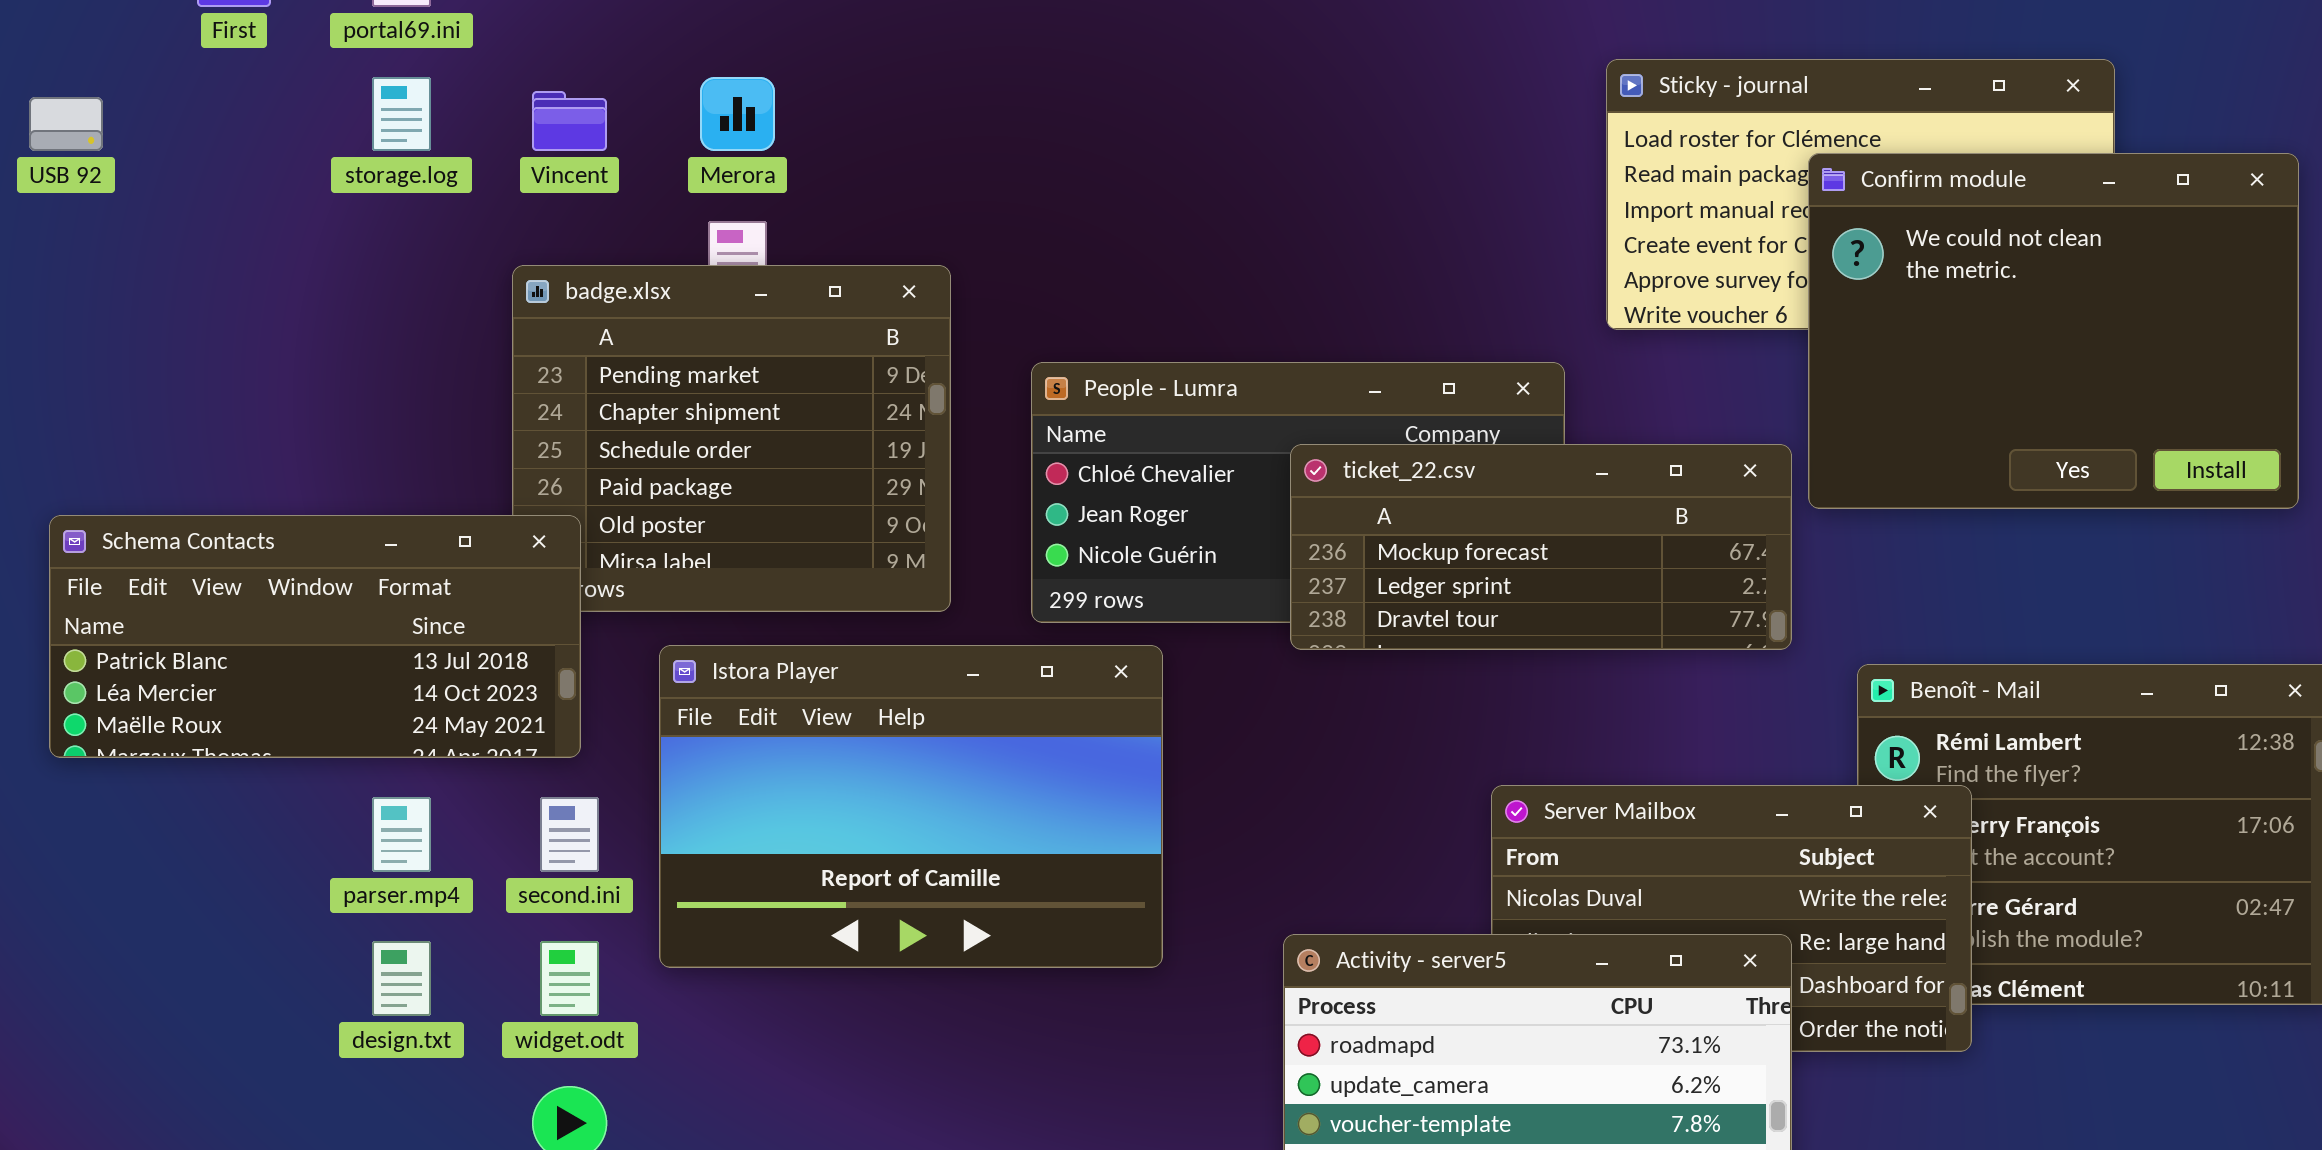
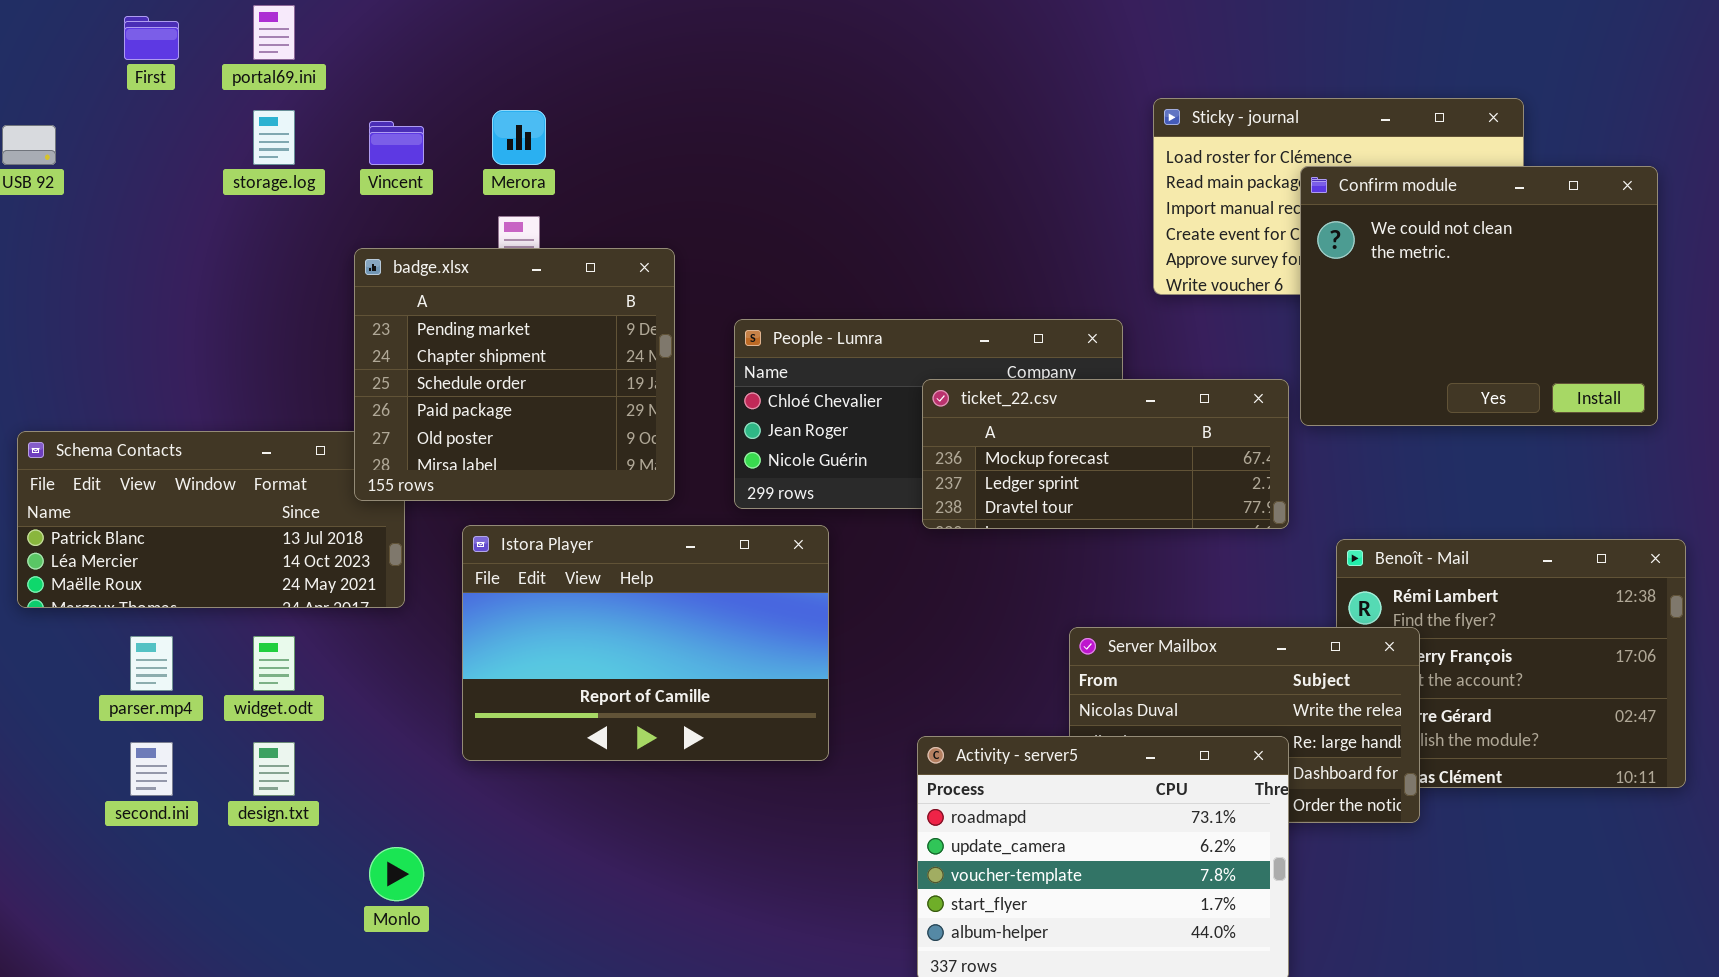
badge.xlsx: [512,265,951,612] -> [354,248,675,501], raised
parser.mp4: [372,797,431,872] -> [130,636,173,691], moved
second.ini: [540,797,599,872] -> [130,742,173,796], moved
widget.odt: [540,941,599,1016] -> [253,636,295,691], moved

